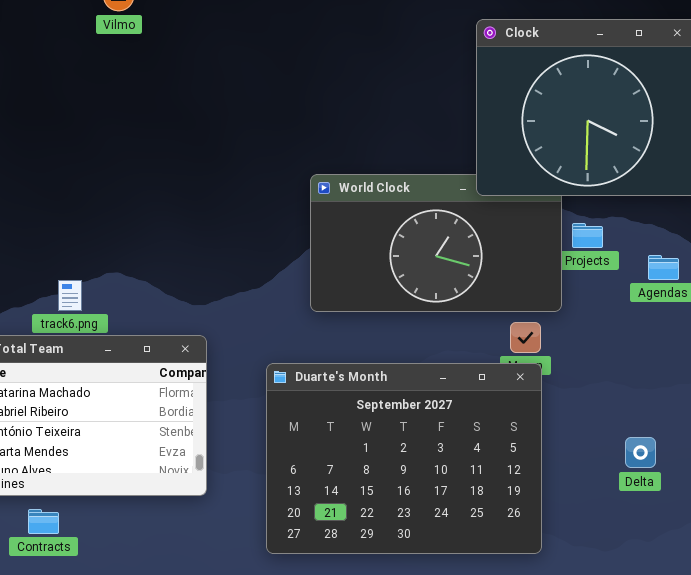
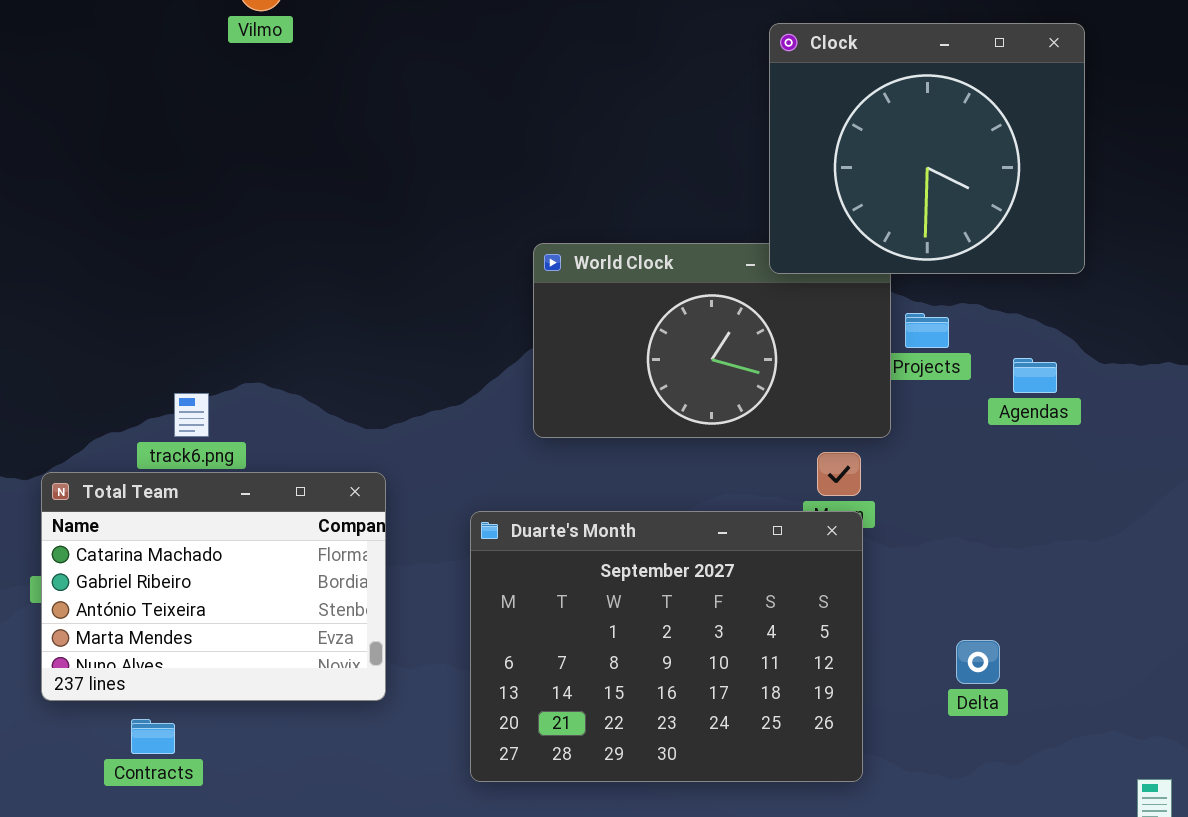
Delta: [625,437,656,468] -> [956,640,1000,684], moved

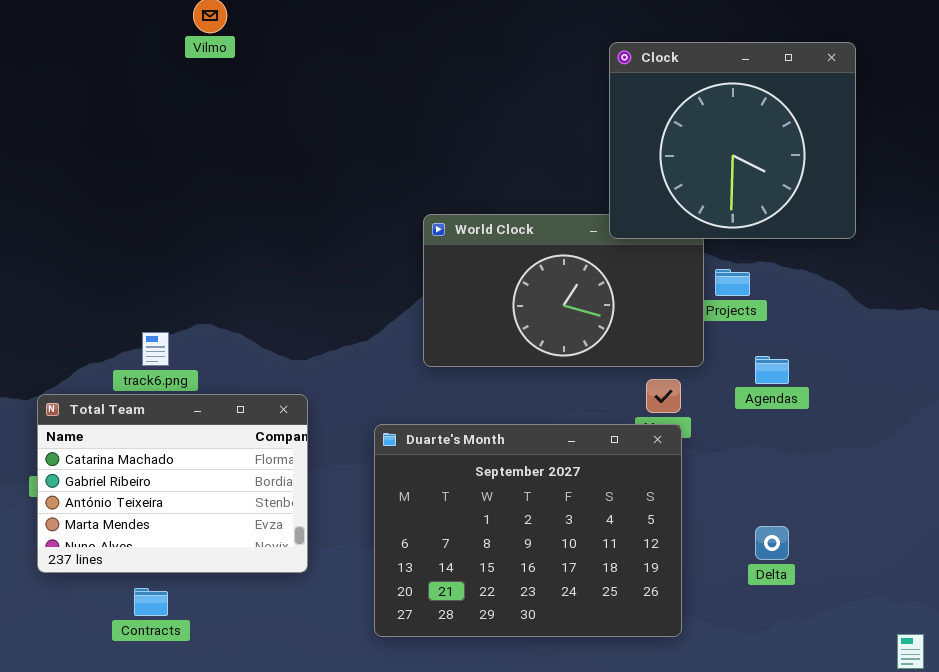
Agendas: [1013,358,1057,393] -> [755,356,789,384], moved
Contracts: [131,719,175,754] -> [134,588,168,616], moved

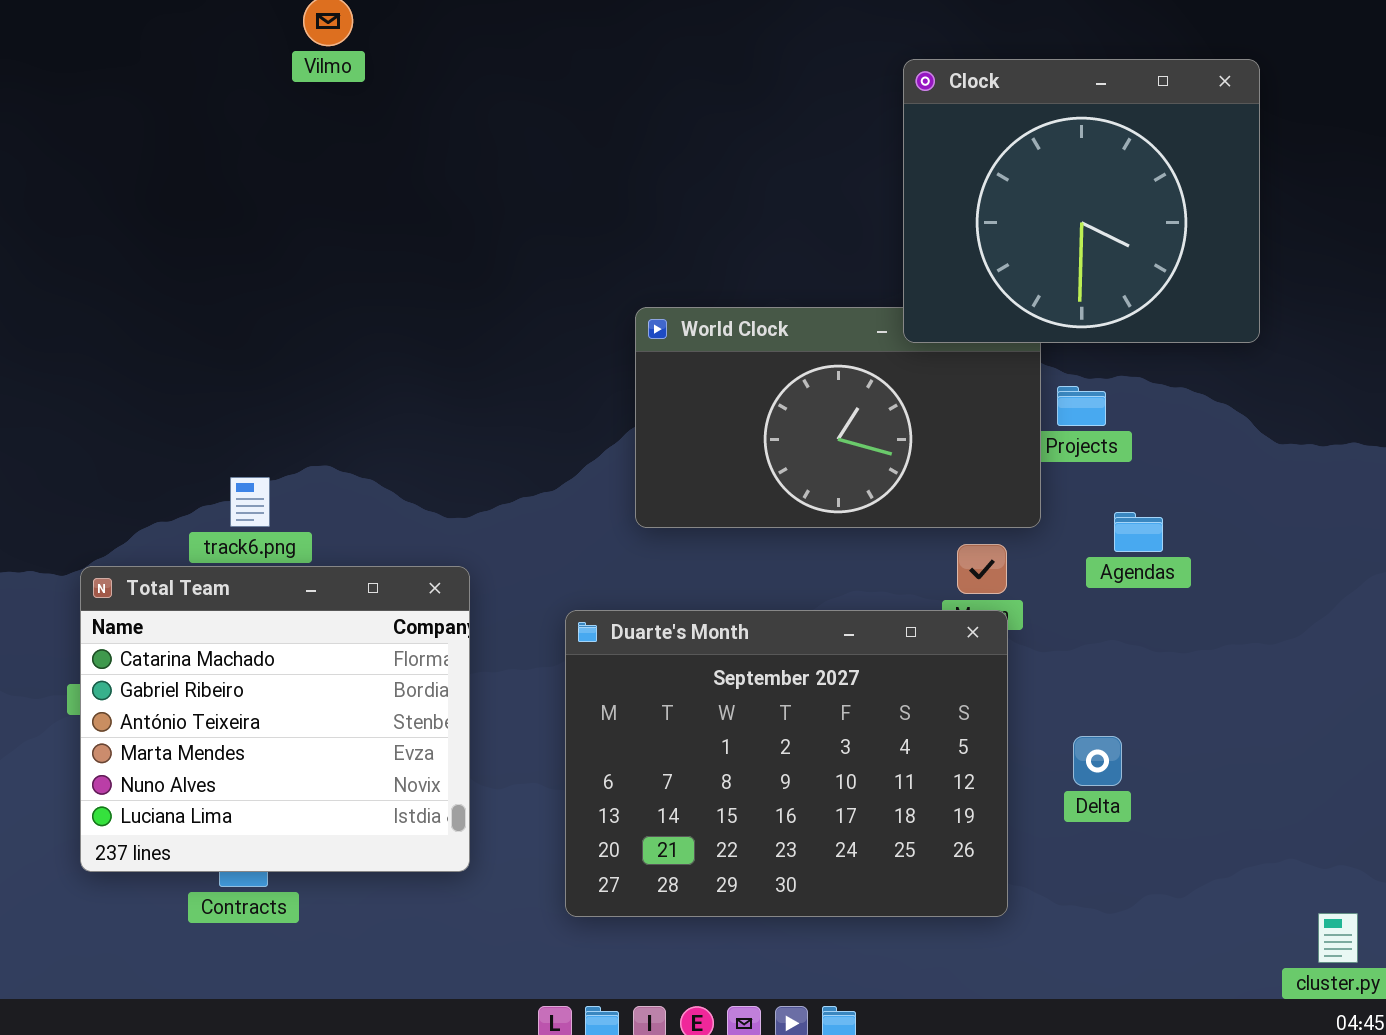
Total Team: [37,394,308,573] -> [80,566,470,872], resized
Delta: [755,526,789,560] -> [1073,736,1122,786], moved

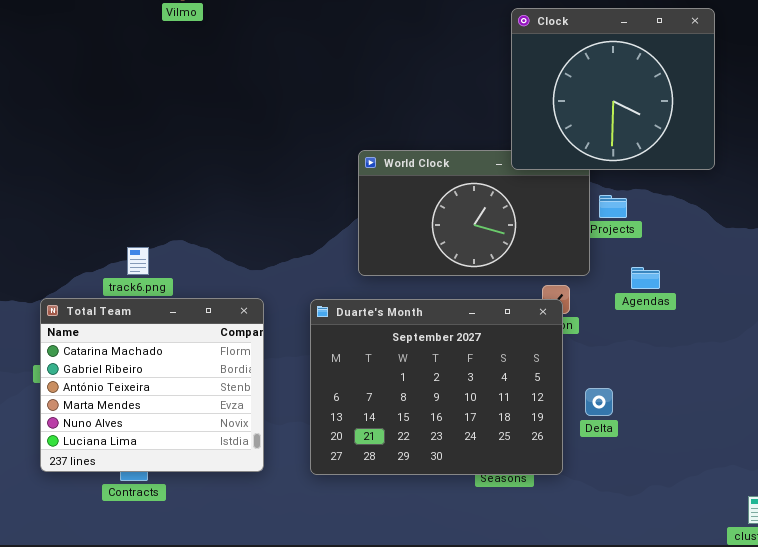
Duarte's Month: [565,610,1008,917] -> [310,299,563,475], moved
Delta: [1073,736,1122,786] -> [585,388,613,416], moved

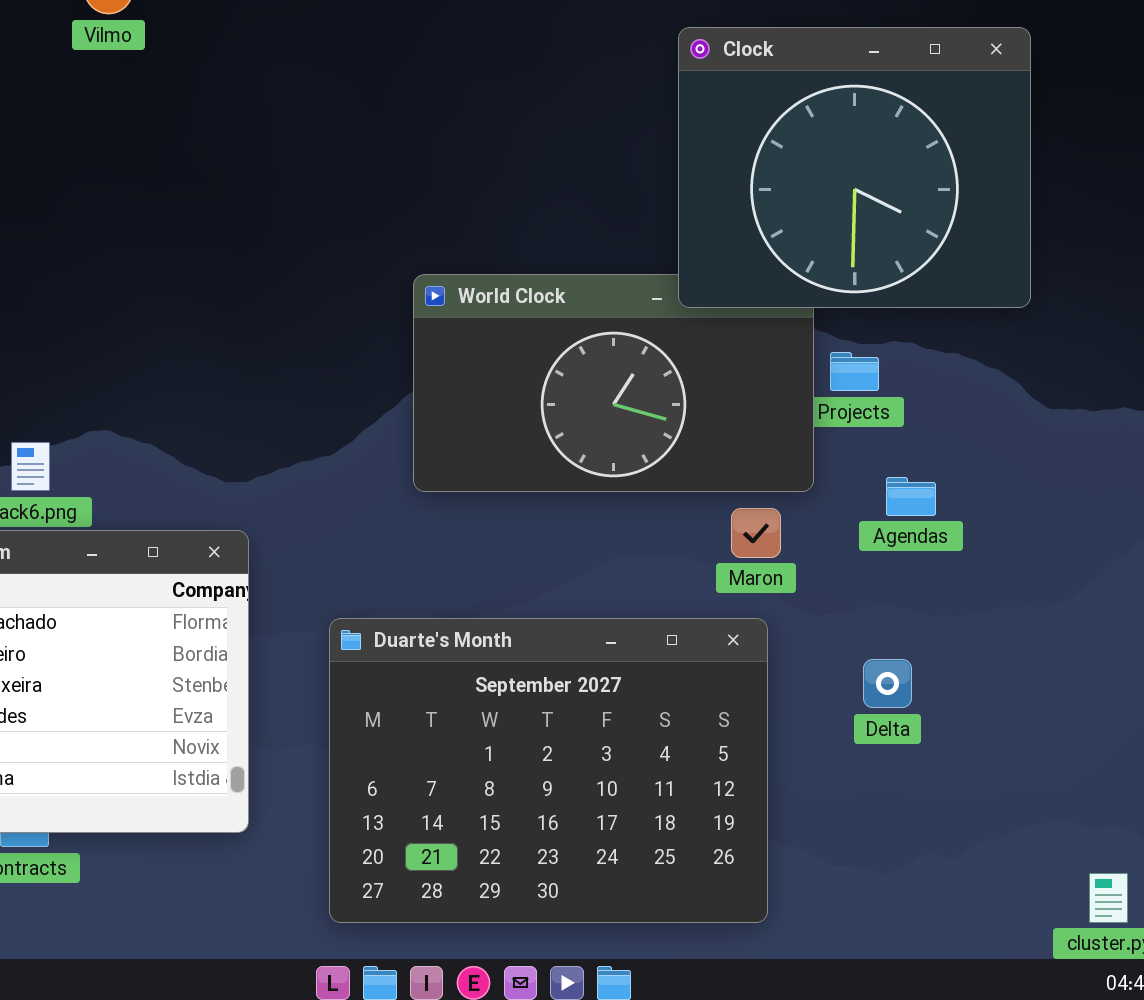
Duarte's Month: [310,299,563,475] -> [329,618,768,923], moved
Delta: [585,388,613,416] -> [863,659,912,708], moved

